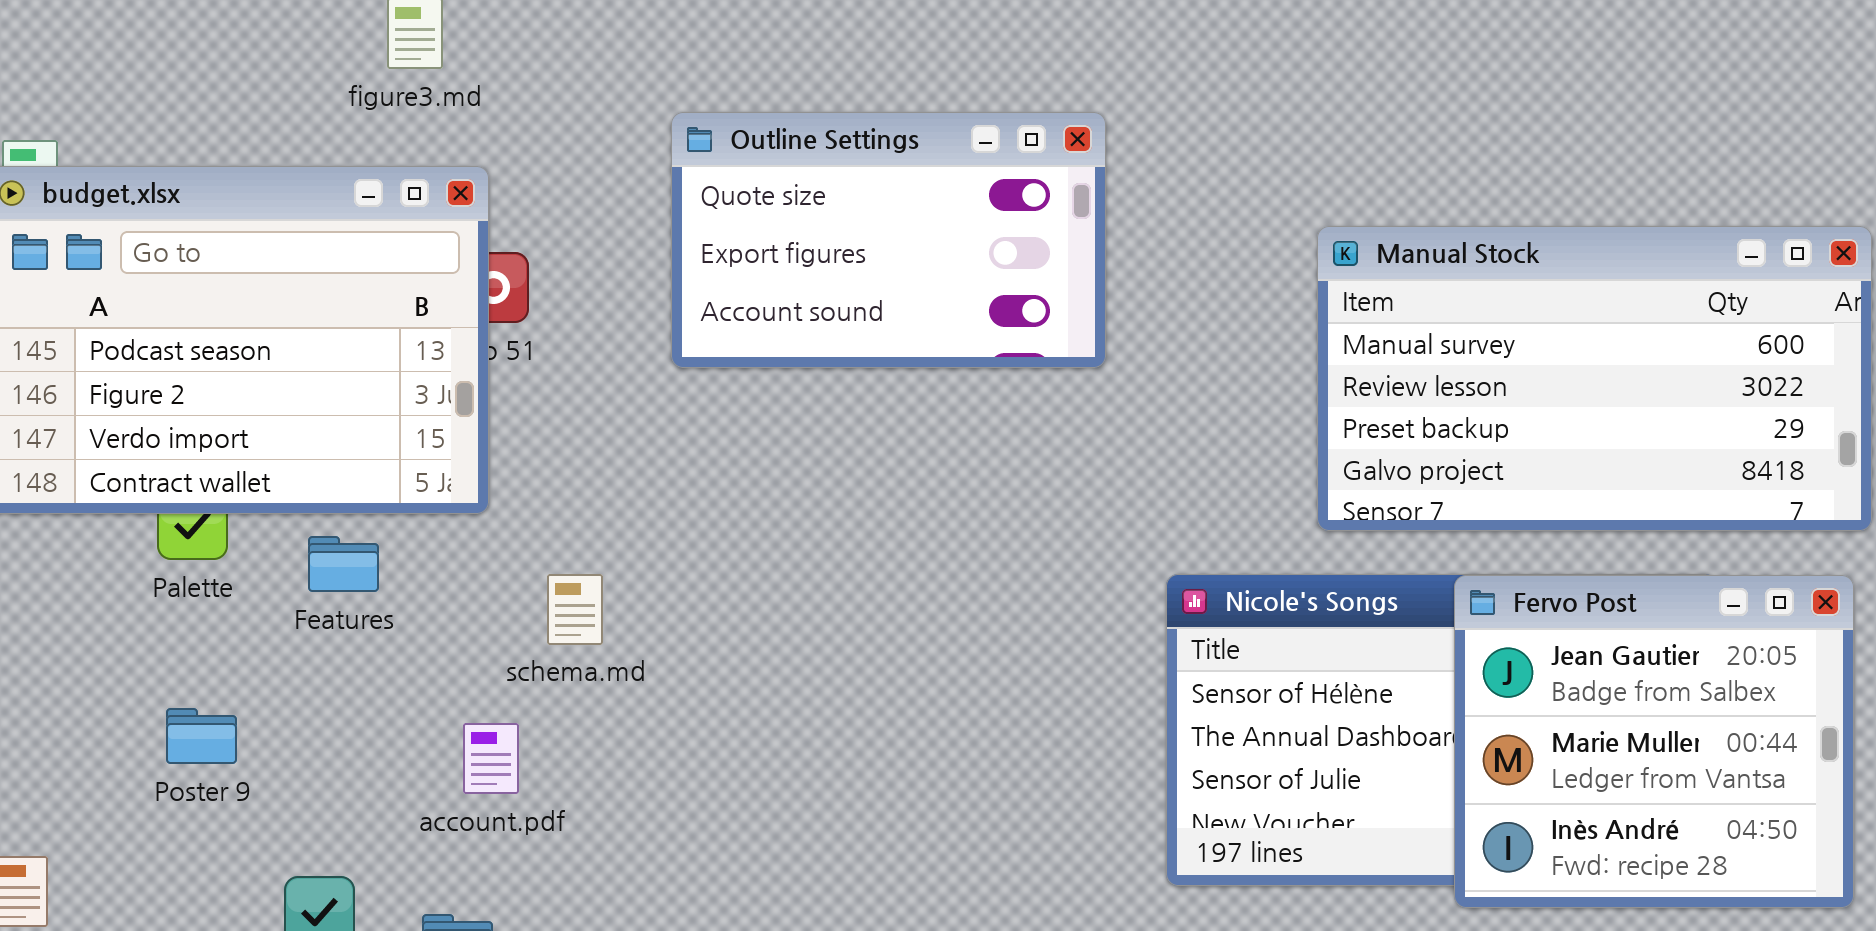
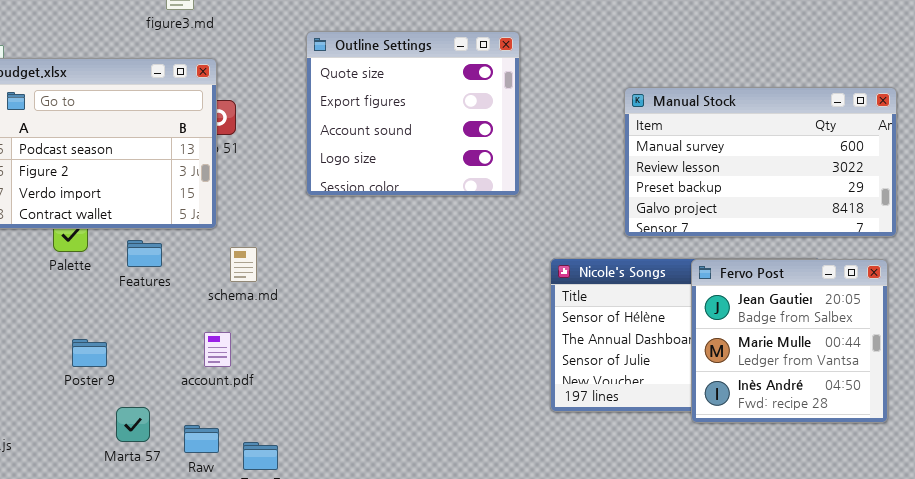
Outline Settings: [671,112,1106,368] -> [306,31,520,196], resized
schema.md: [547,574,603,645] -> [230,247,257,282], moved
Poster 9: [166,708,237,764] -> [72,339,107,367], moved

